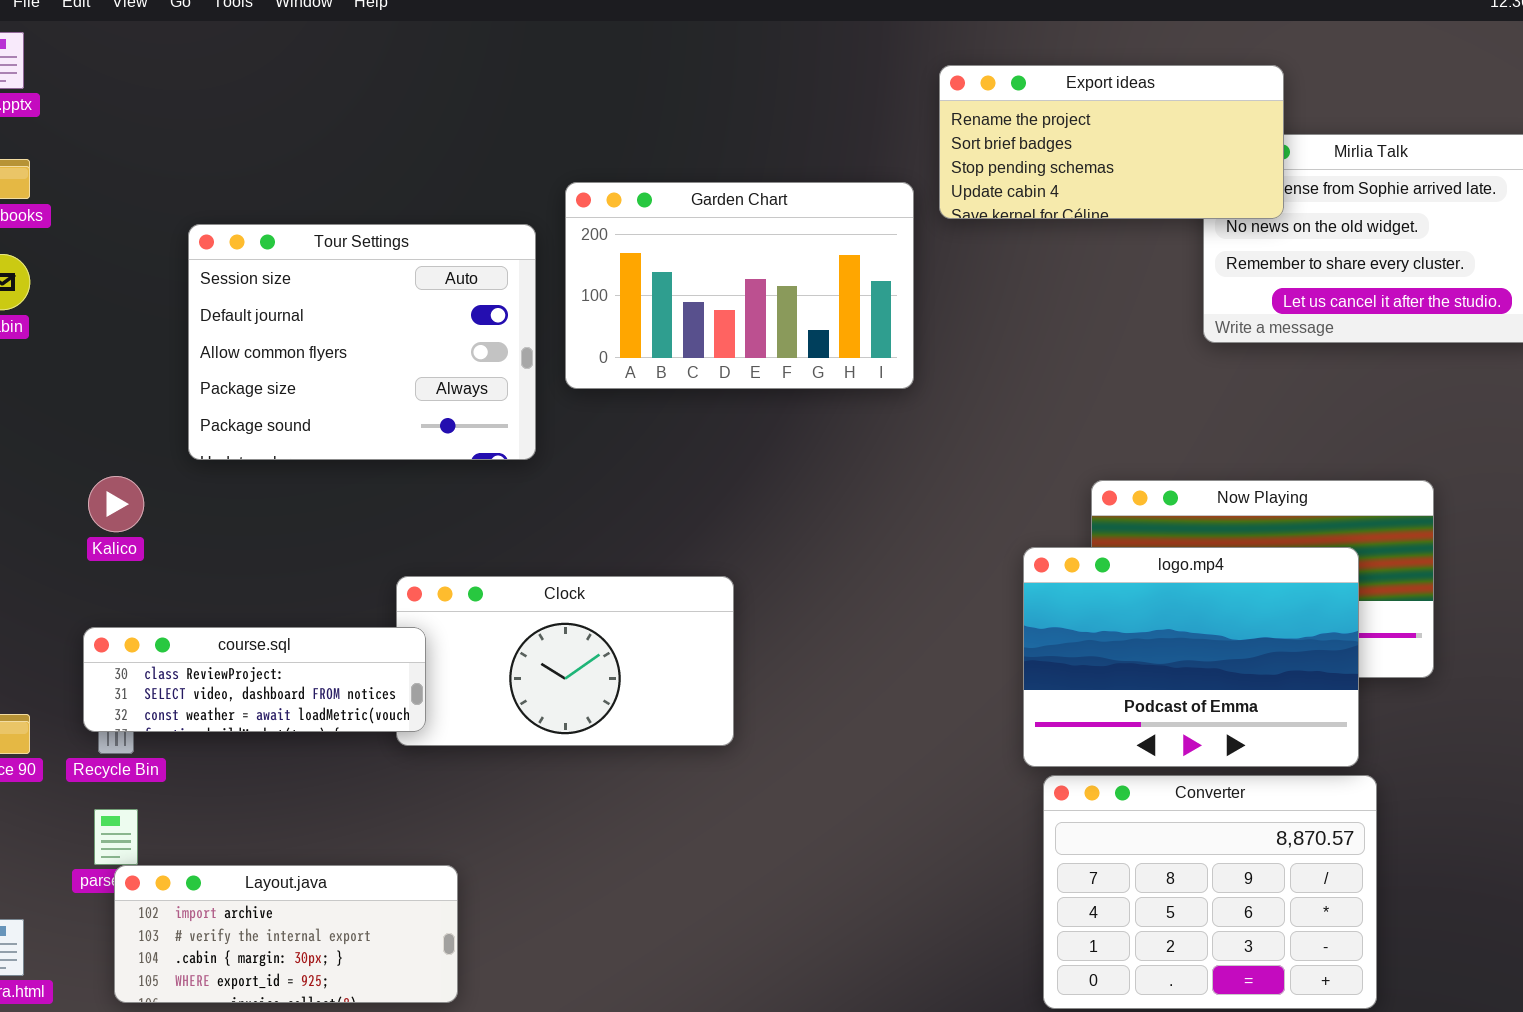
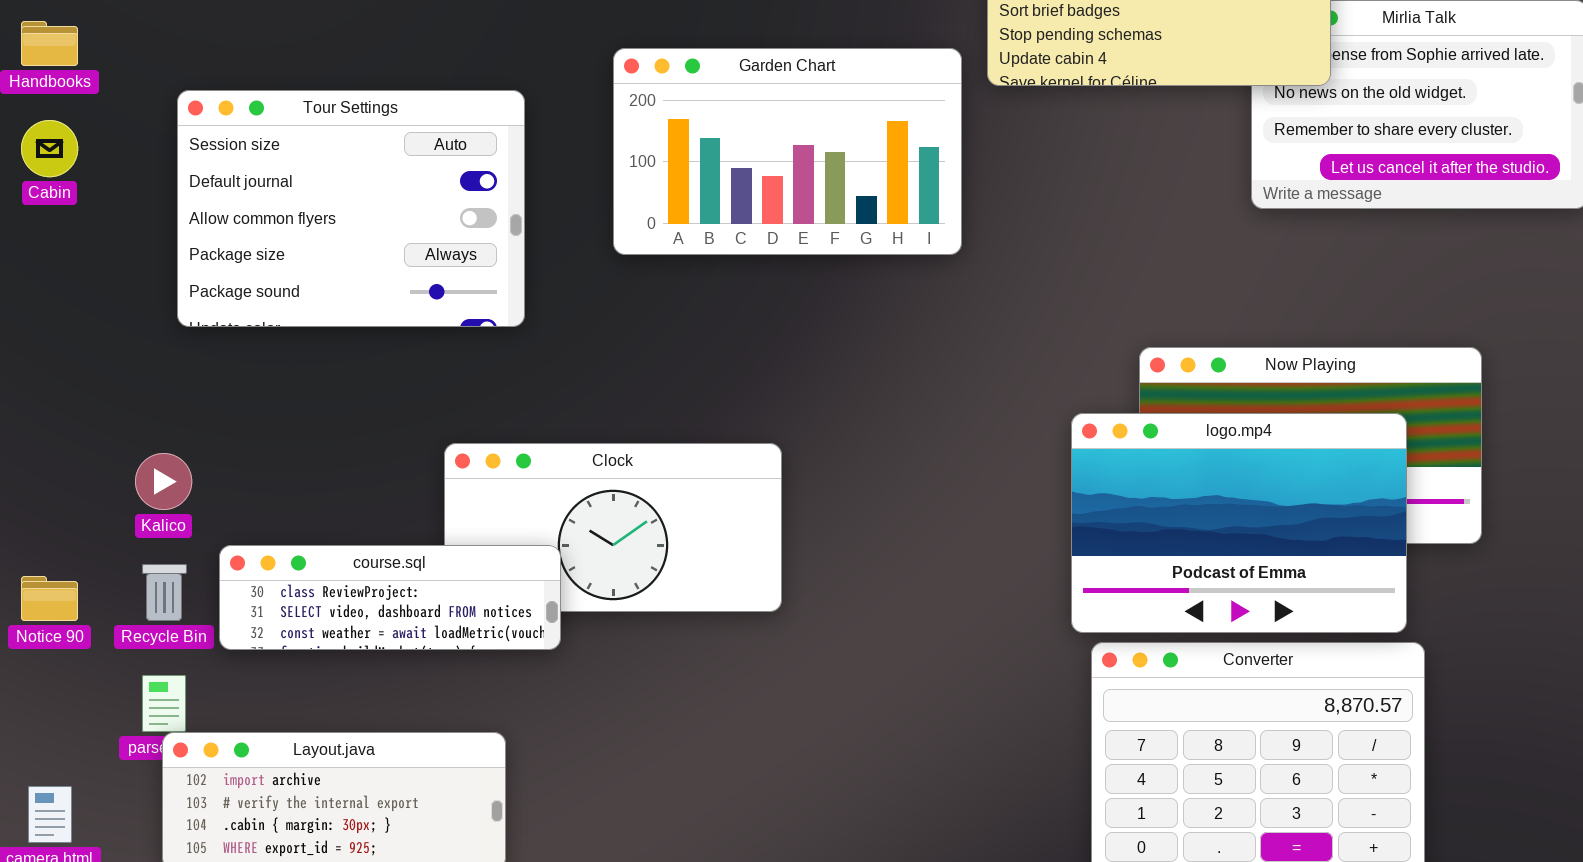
Tour Settings: [188,224,536,460] -> [177,90,525,327], moved
Kalico: [88,476,144,532] -> [135,453,192,510], moved
course.sql: [83,627,426,732] -> [219,545,561,650], moved

